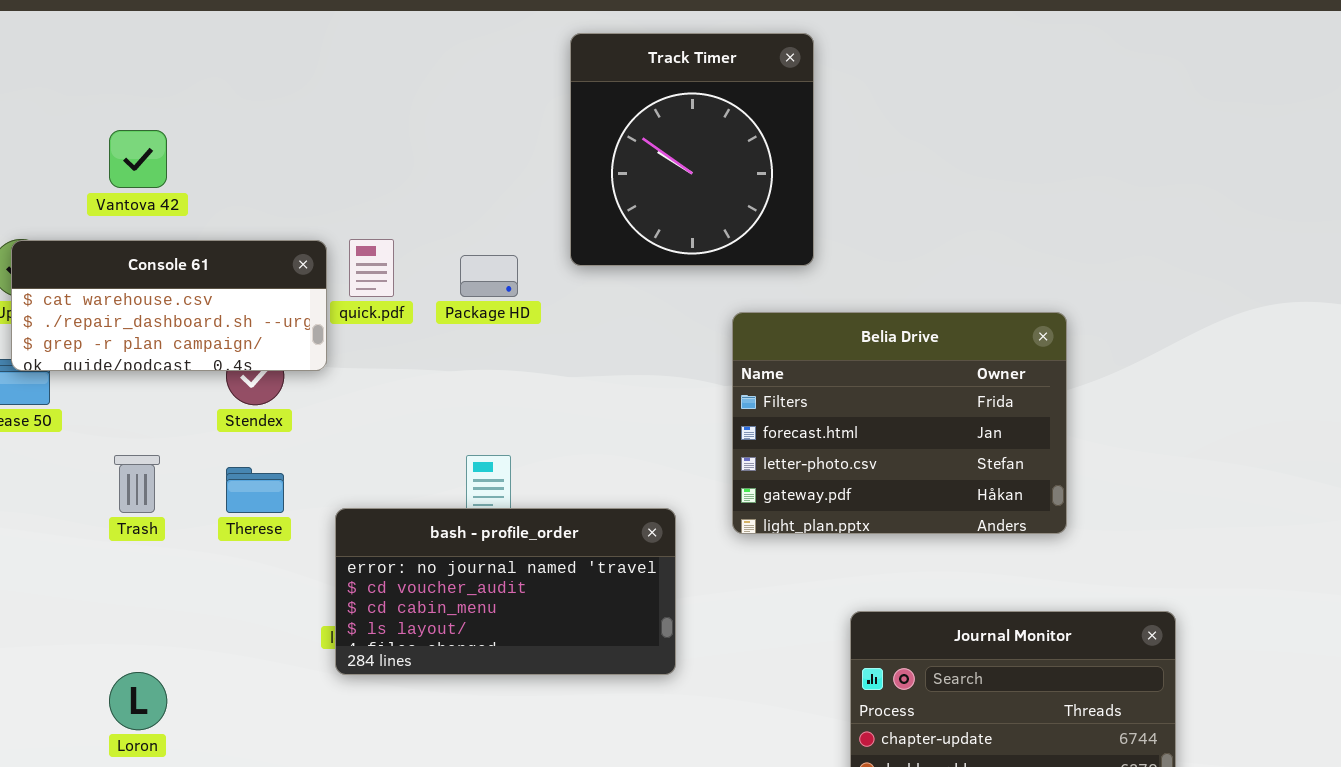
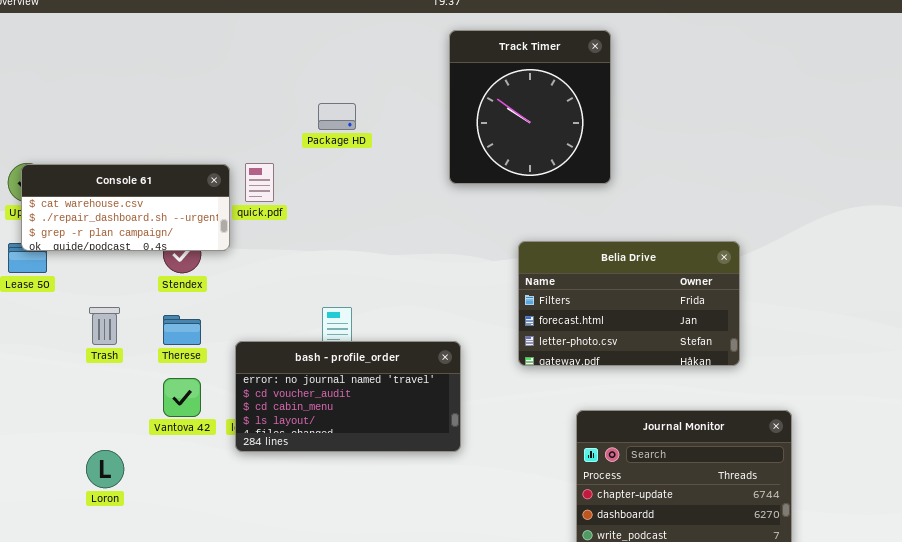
Track Timer: [570,33,814,266] -> [449,30,611,184], moved
Vantova 42: [109,130,167,188] -> [163,378,201,417], moved
Package HD: [460,255,518,297] -> [318,103,356,130], moved
Belia Drive: [732,312,1067,534] -> [518,241,740,366], moved, resized

